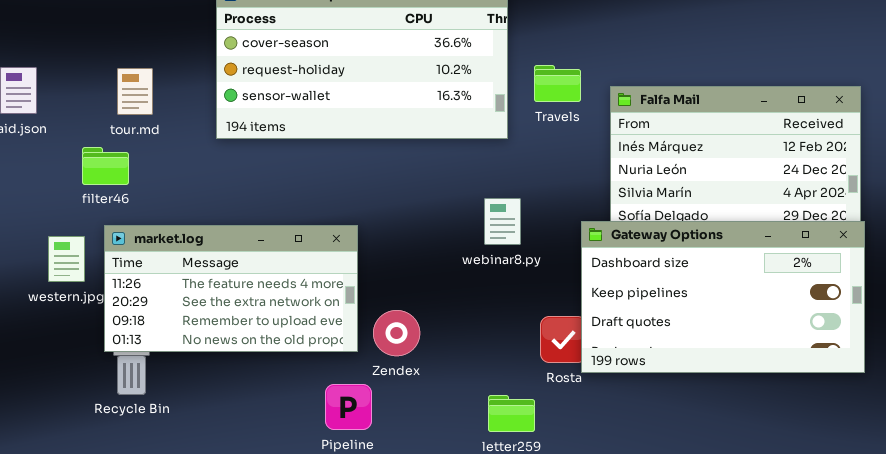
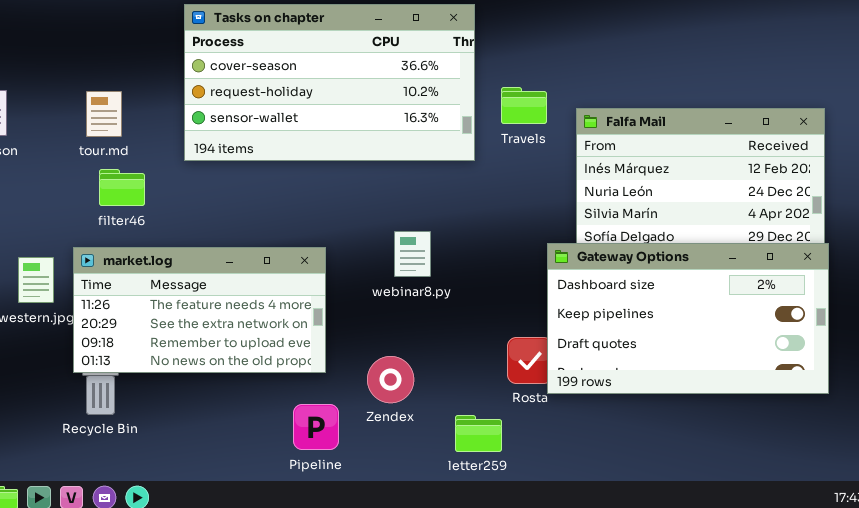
filter46: [82,147,129,185] -> [99,169,145,206], moved
webinar8.py: [484,198,521,245] -> [394,231,431,277], moved
Zendex: [373,310,420,356] -> [367,356,414,403], moved

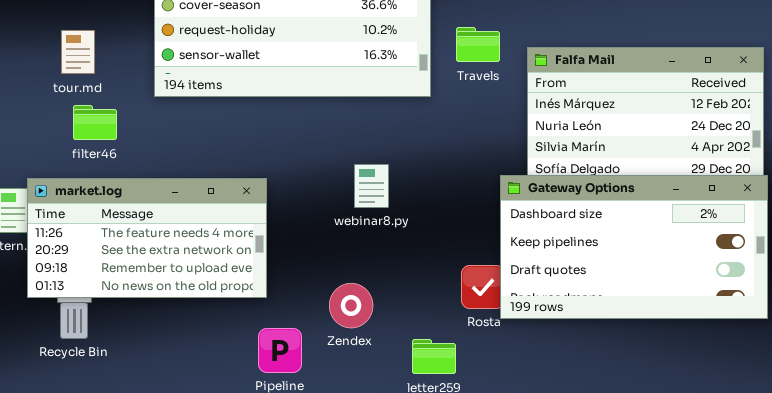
market.log: [73,247,326,373] -> [27,178,267,298], moved

